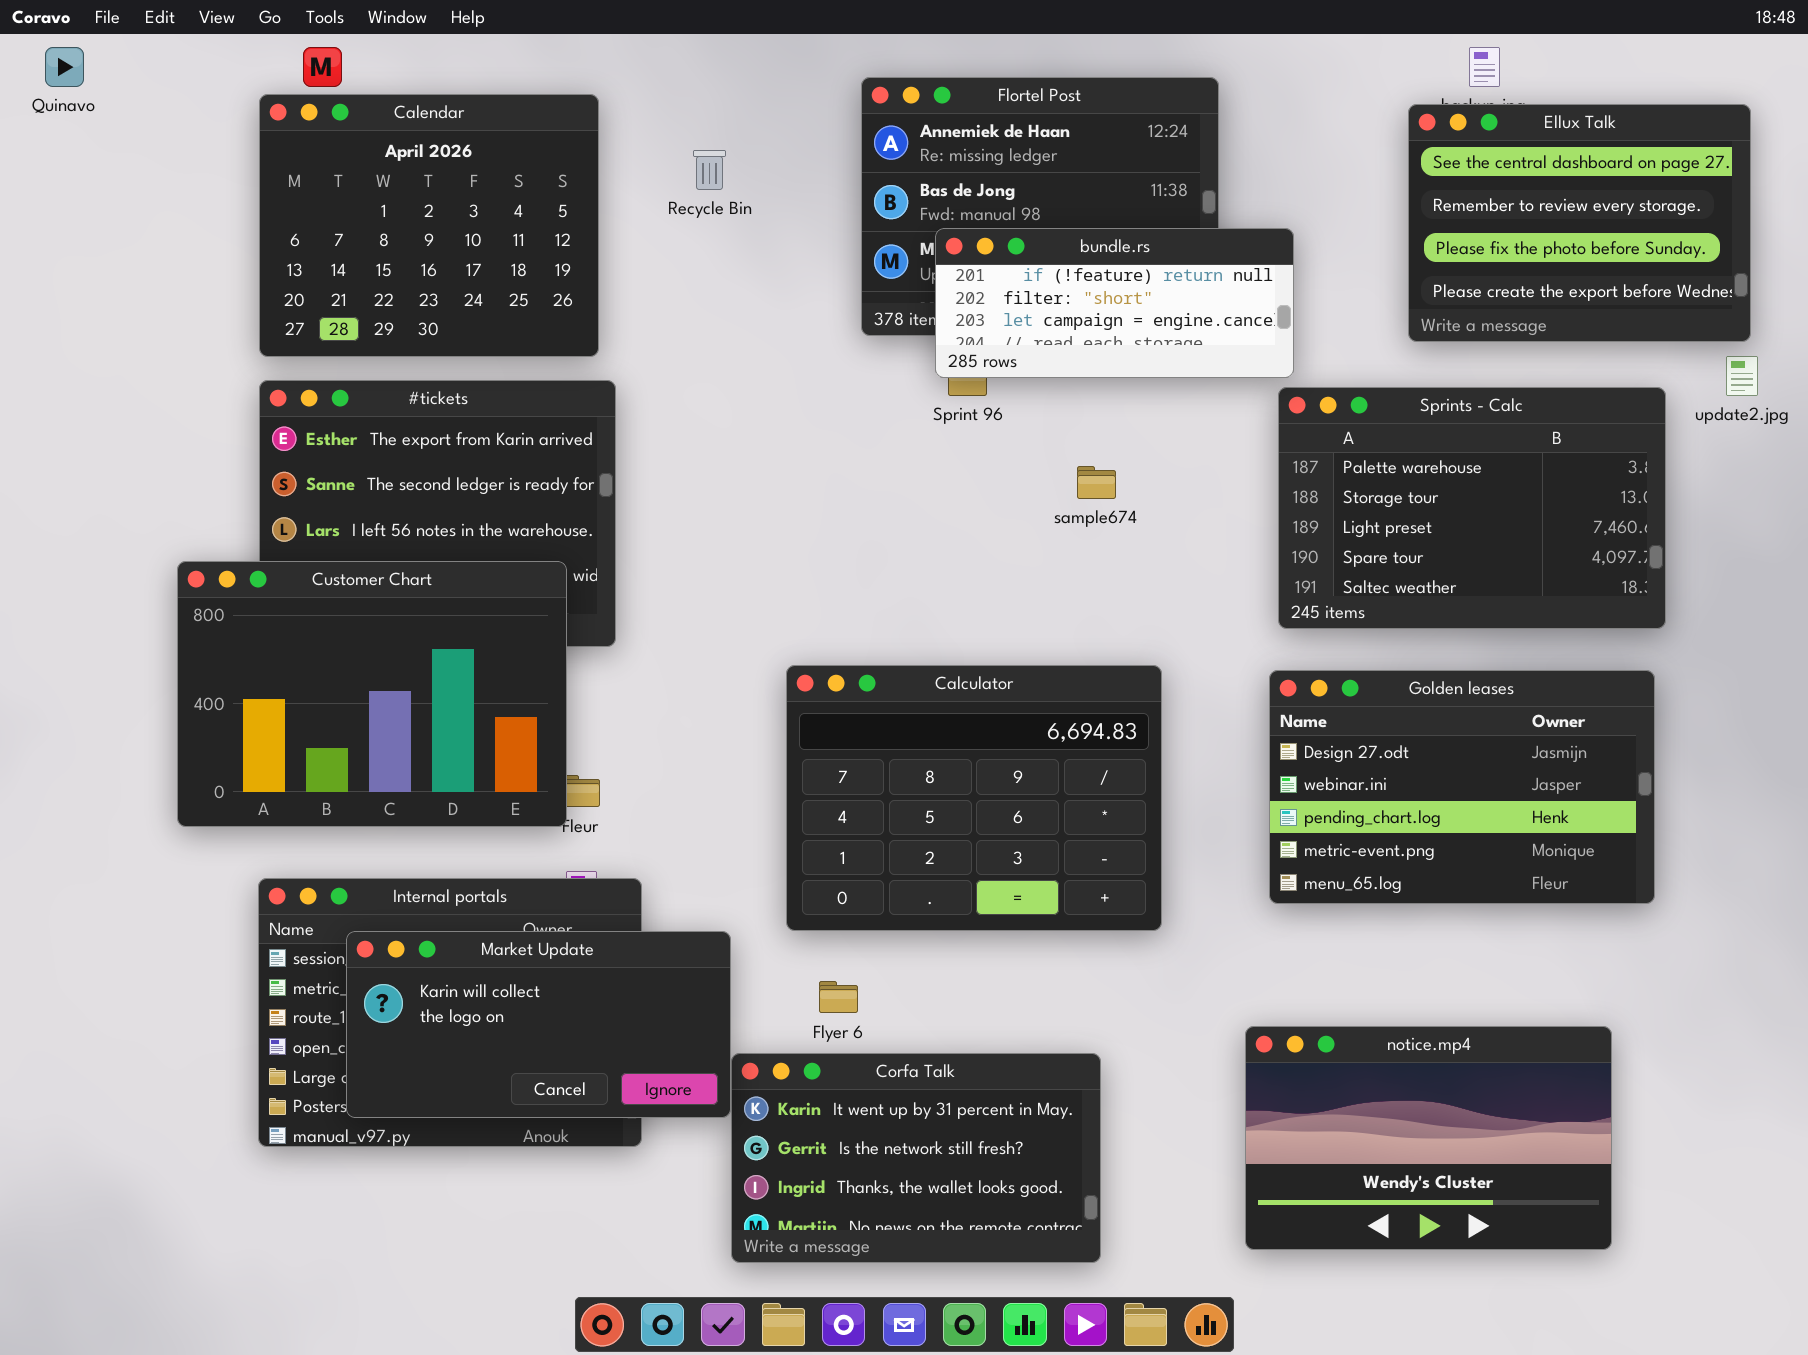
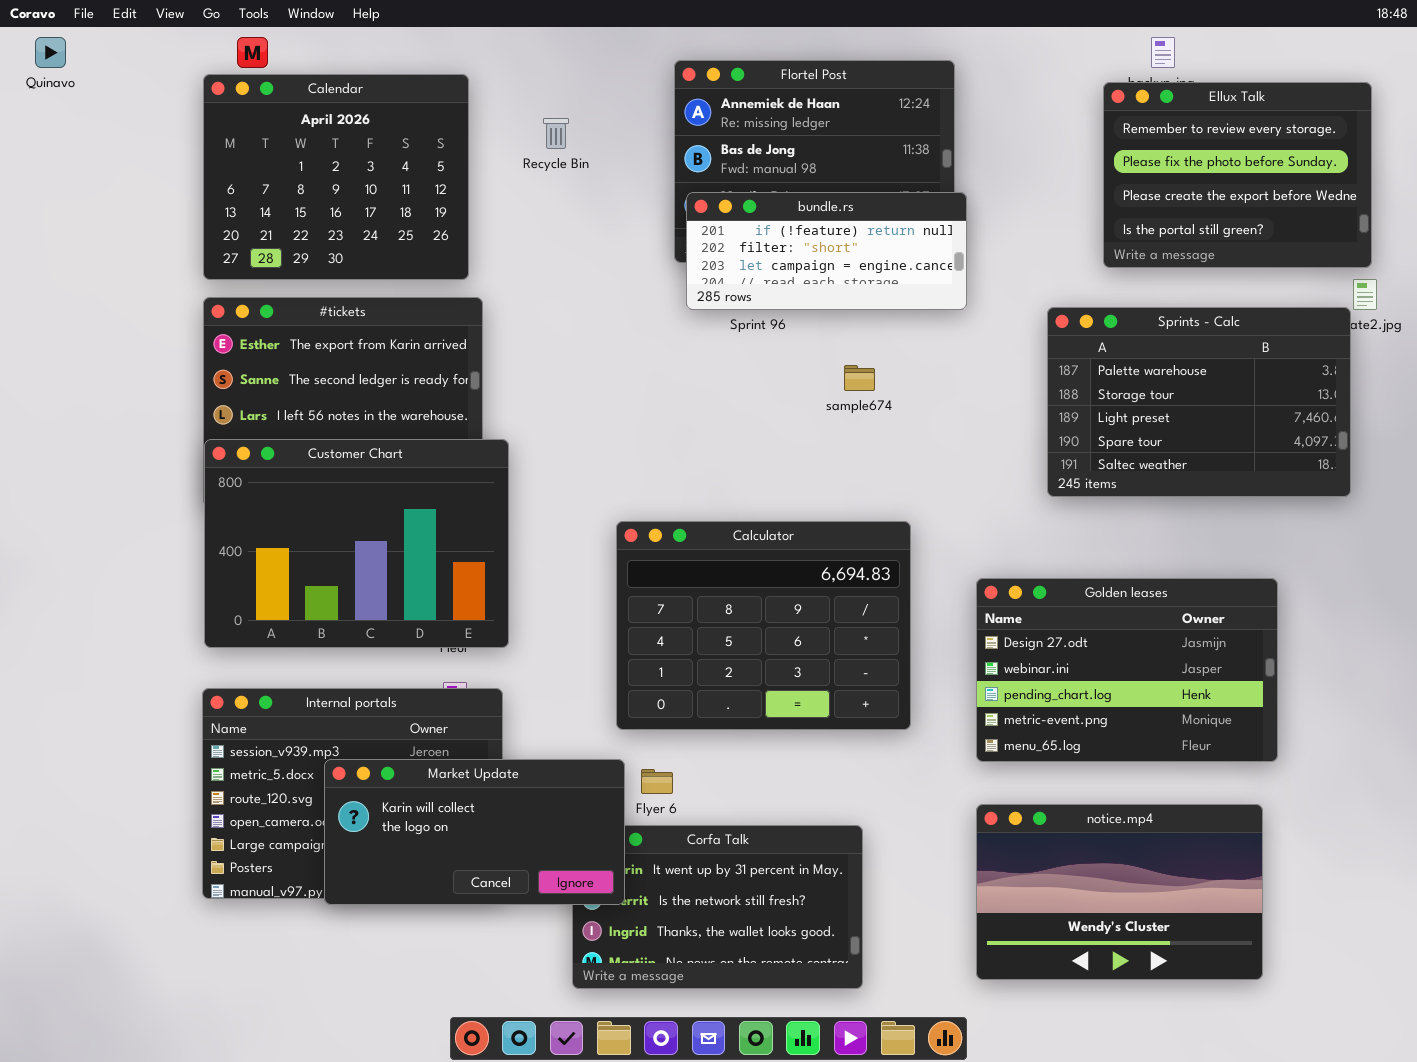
Ellux Talk: [1408,104,1751,342] -> [1103,82,1372,268], scrolled down 1 row
bundle.rs: [935,228,1294,378] -> [686,192,967,310], moved
Sprints - Calc: [1278,387,1666,629] -> [1047,307,1351,497], moved
Customer Chart: [177,561,567,827] -> [204,439,509,648], moved
Golden leases: [1269,670,1655,904] -> [976,578,1278,762], moved
Market Update: [346,931,731,1118] -> [324,759,625,905], moved

